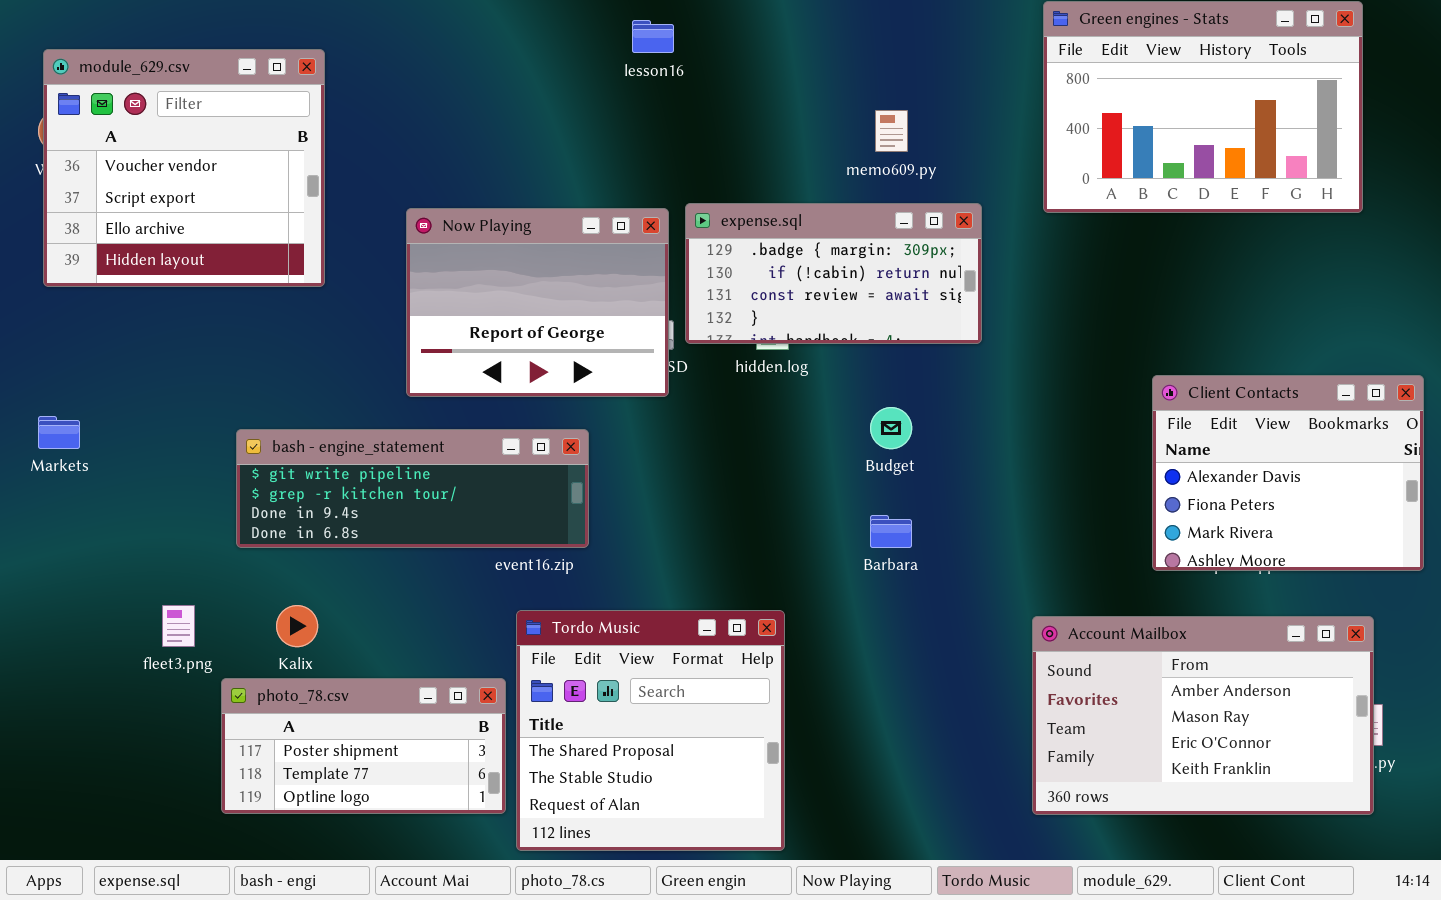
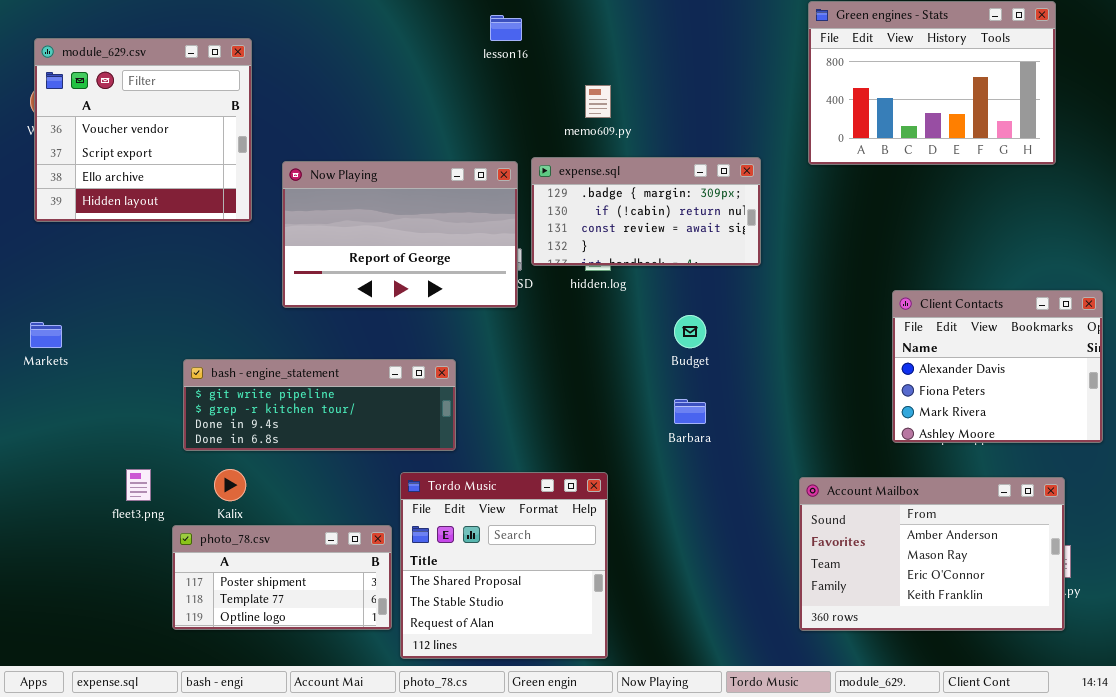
memo609.py: [875,110,908,152] -> [585,85,611,118], moved
Now Playing: [406,208,669,397] -> [282,161,518,308], resized
bash - engine_statement: [236,429,589,548] -> [183,359,456,451], moved

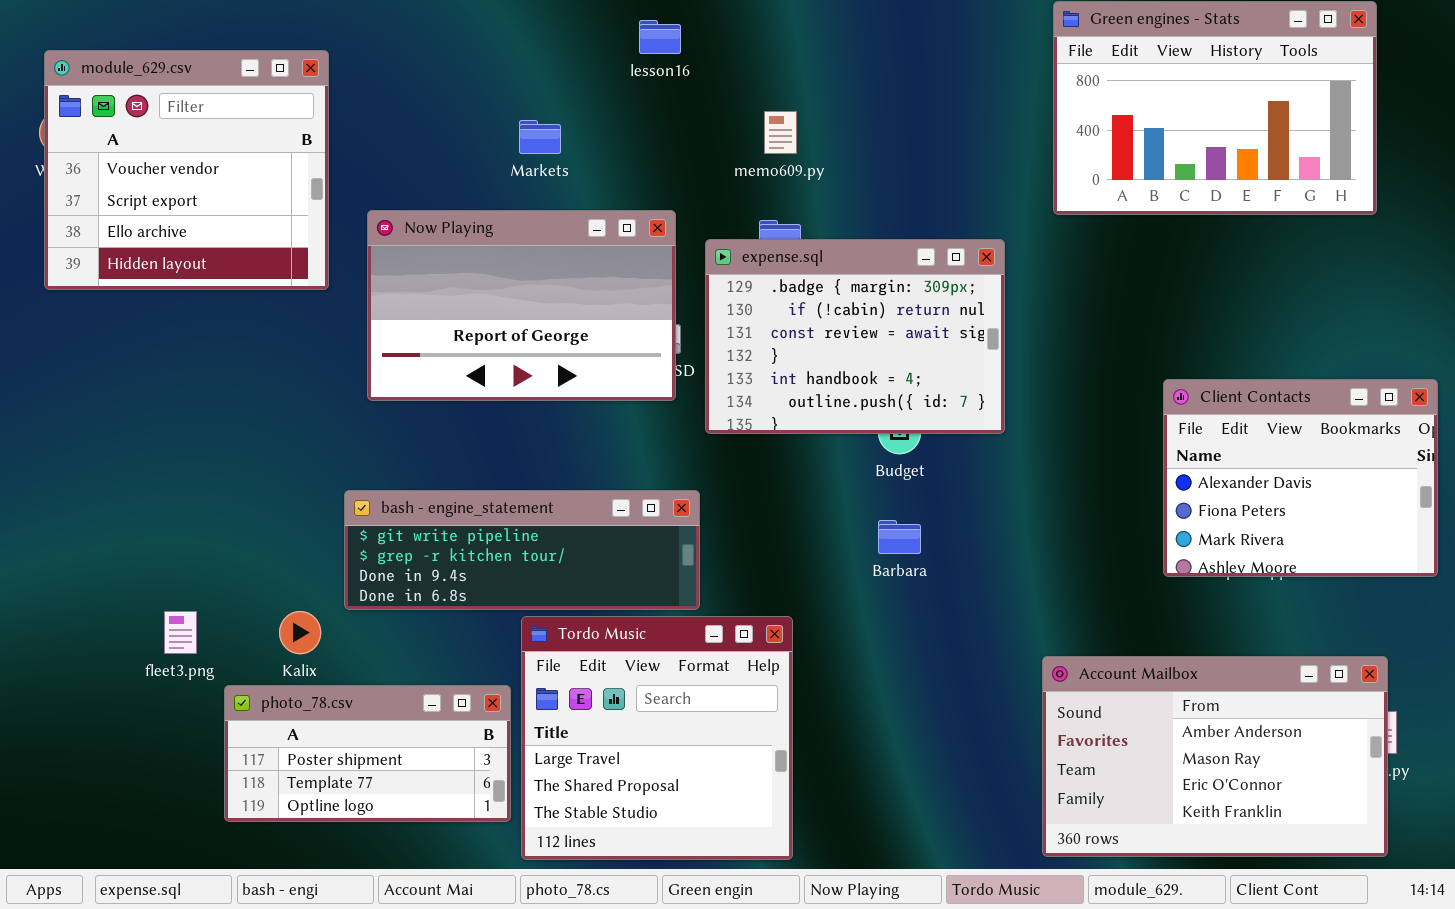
expense.sql: [531,157,761,266] -> [705,239,1005,434], moved, resized
Markets: [30,322,62,348] -> [519,120,561,154], moved
bash - engine_statement: [183,359,456,451] -> [344,490,700,610], moved
Tordo Music: [400,472,608,659] -> [521,616,793,860], scrolled up 1 row
Account Mailbox: [799,477,1065,631] -> [1042,656,1388,857], moved

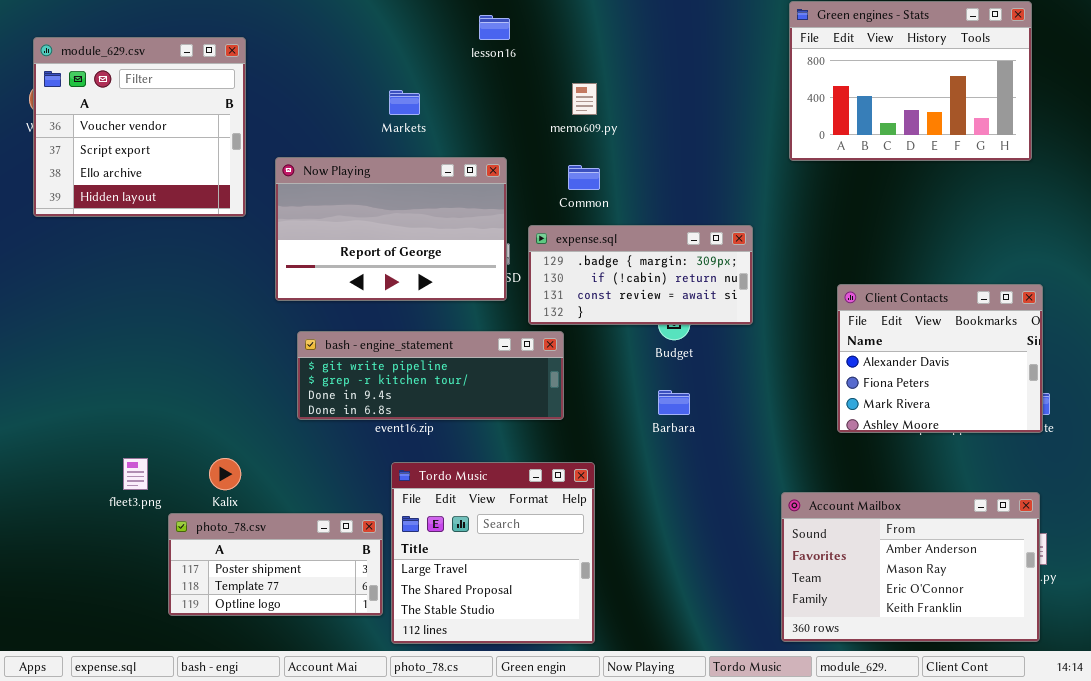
expense.sql: [705,239,1005,434] -> [528,225,753,325], resized
Client Contacts: [1163,379,1438,577] -> [837,284,1043,433], moved
bash - engine_statement: [344,490,700,610] -> [297,331,564,420], moved

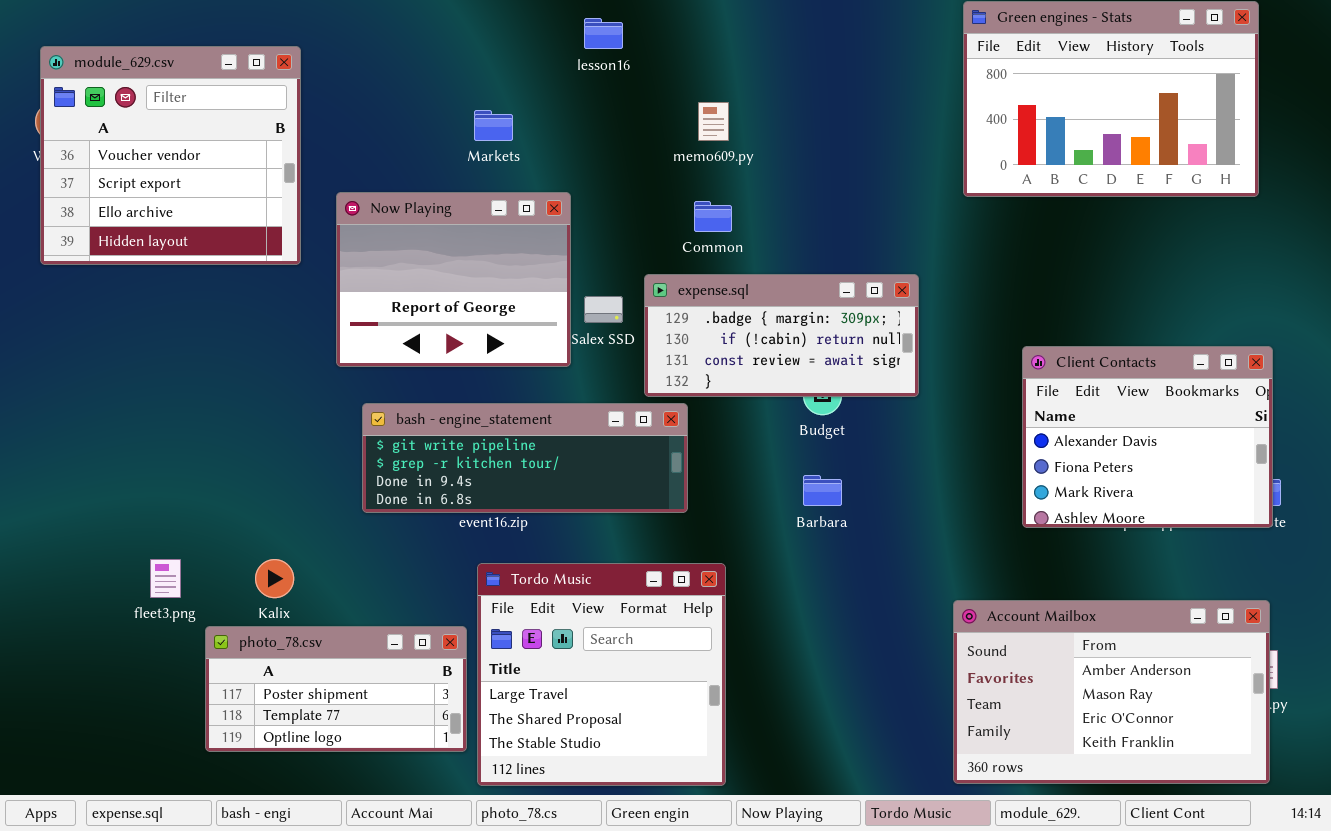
Now Playing: [275,157,507,301] -> [336,192,571,367], resized

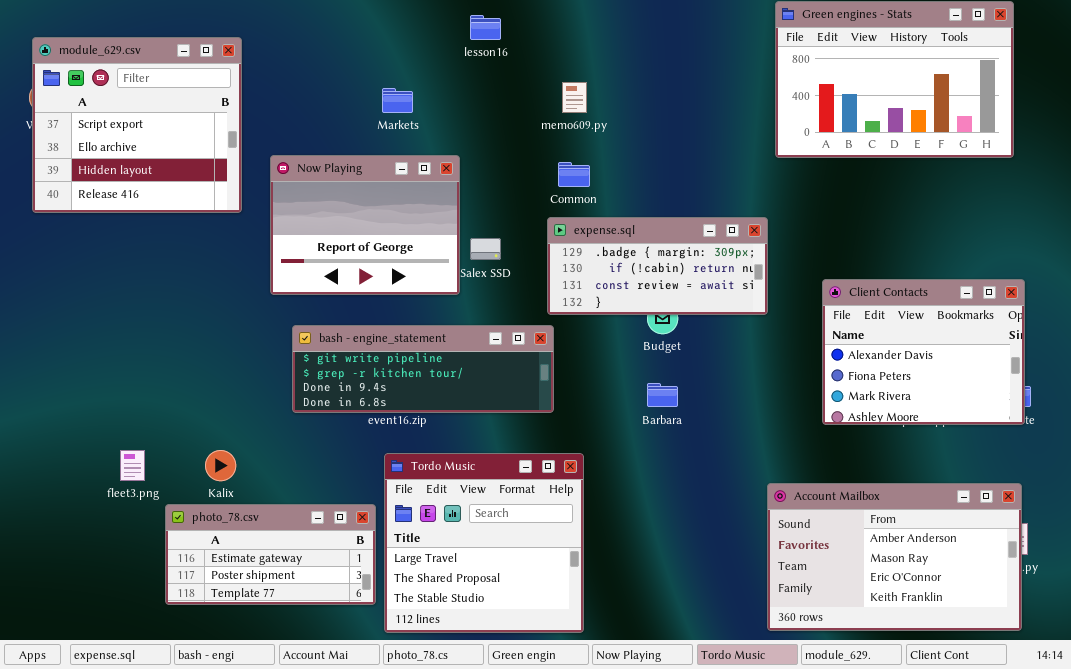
module_629.csv: [40,46,301,265] -> [32,37,242,213], scrolled down 1 row
expense.sql: [644,274,919,397] -> [547,217,768,315], moved
photo_78.csv: [205,626,467,752] -> [165,504,376,605], scrolled up 1 row

